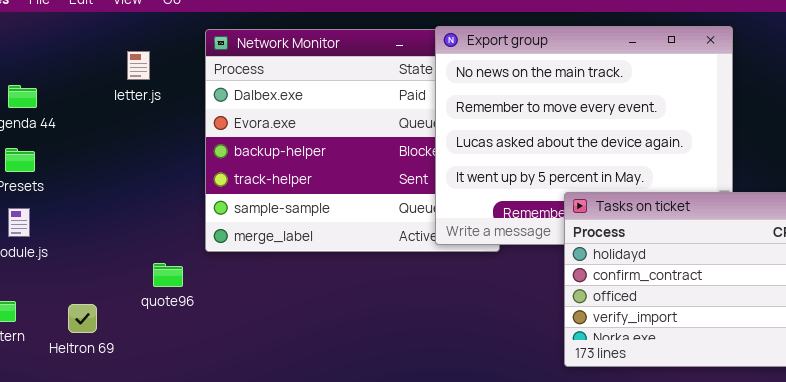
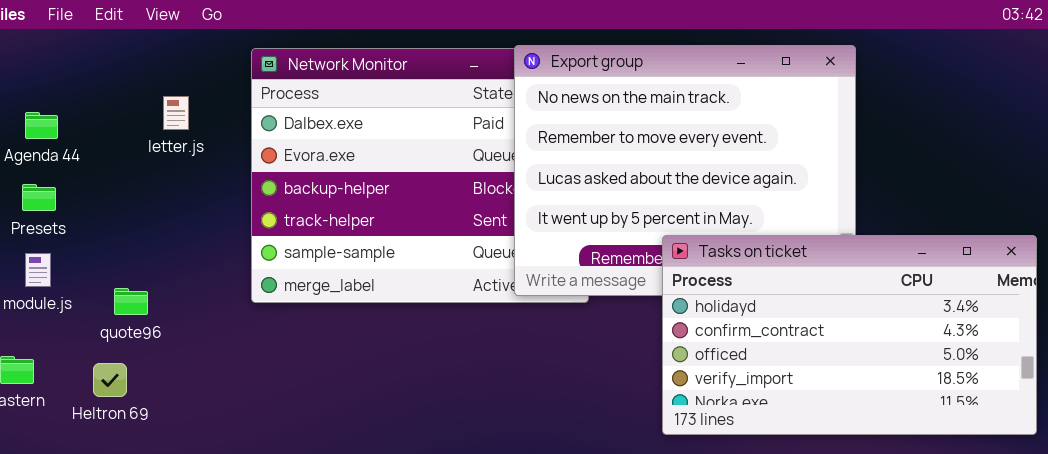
letter.js: [127,51,150,80] -> [163,96,189,130], moved
quote96: [153,263,183,287] -> [114,288,148,315], moved

